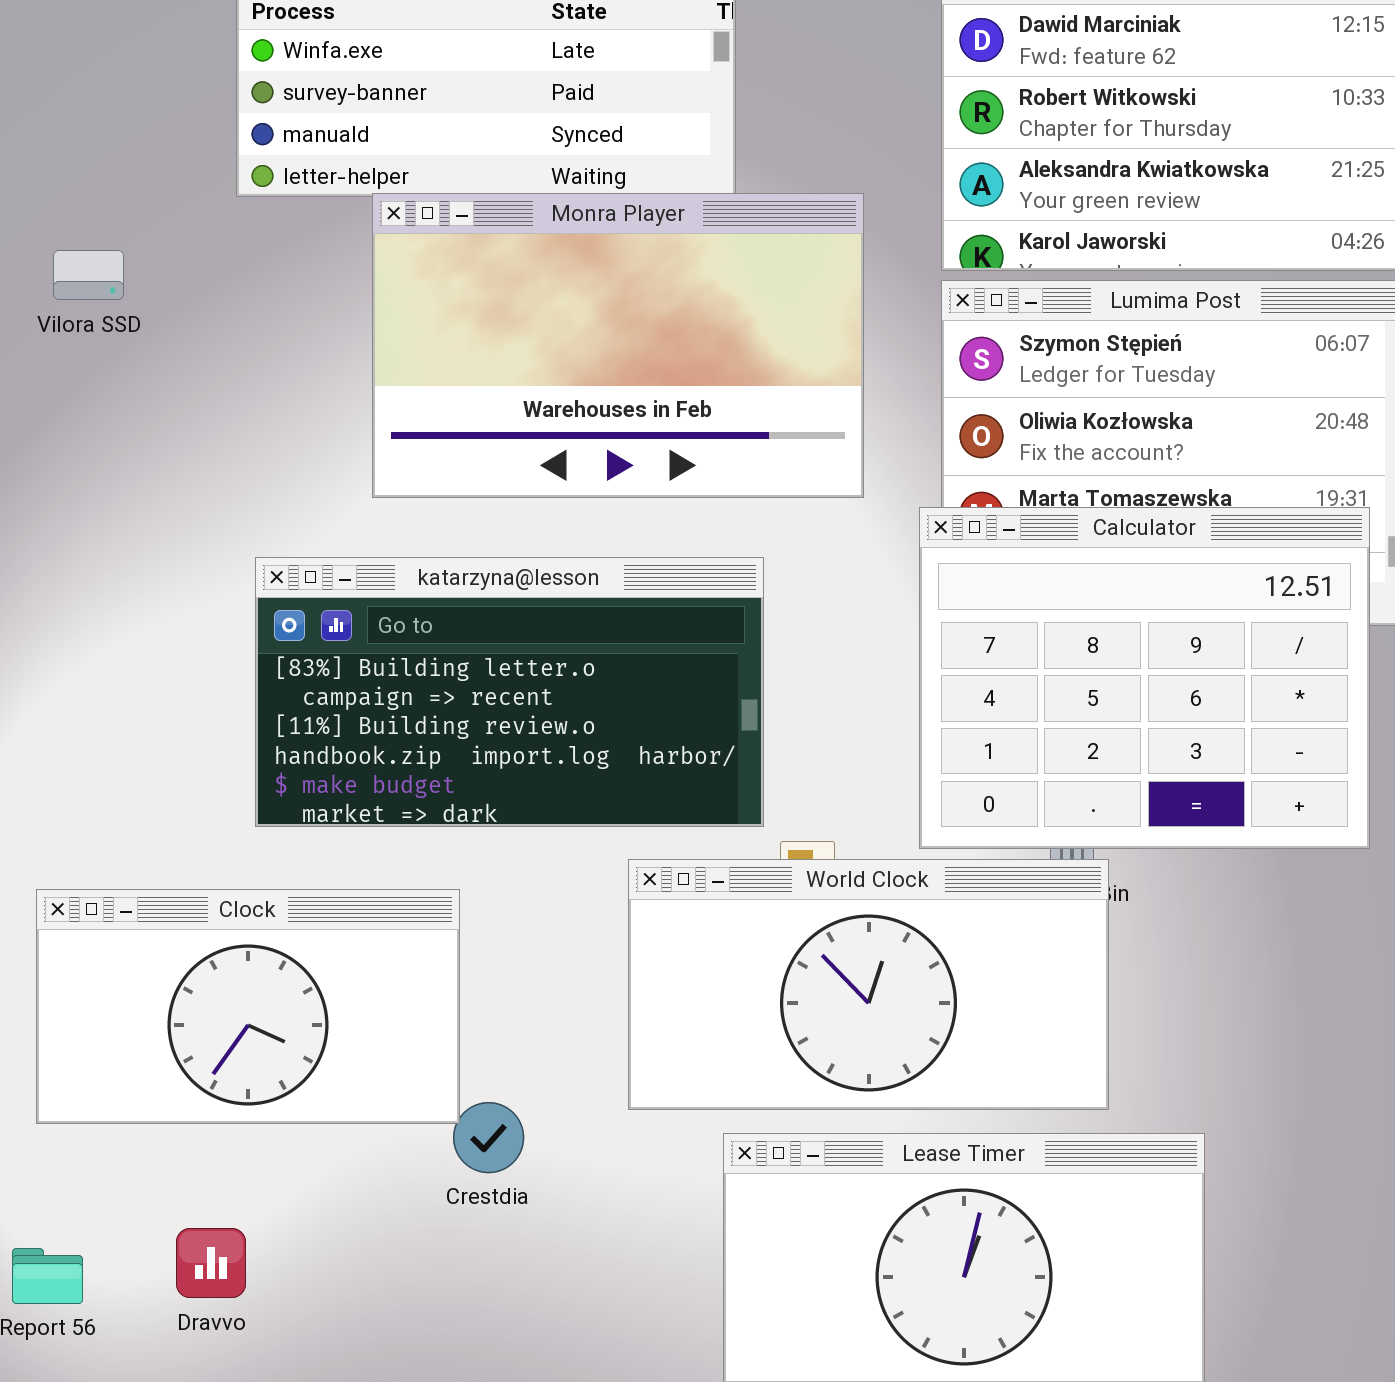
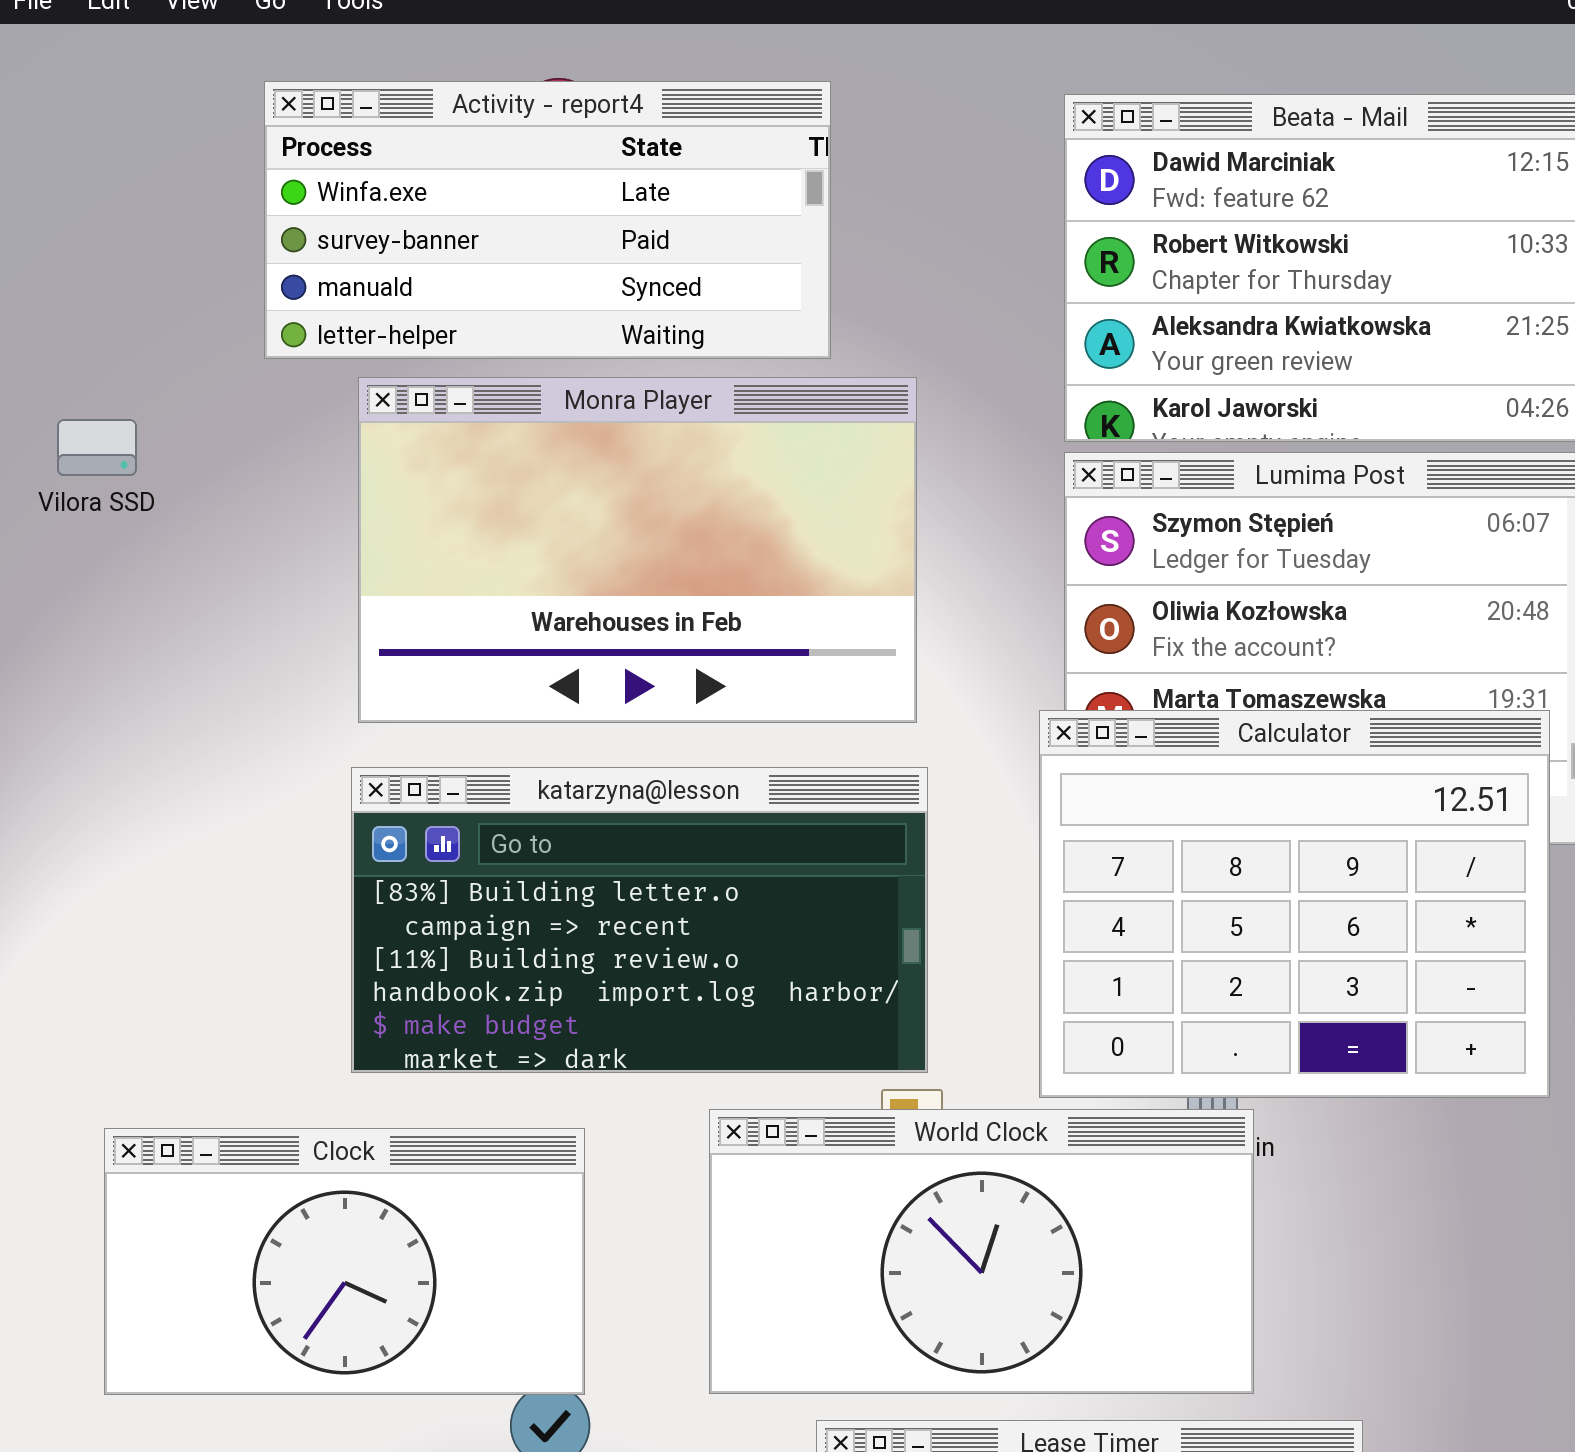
Monra Player: [372,193,864,498] -> [358,377,917,723], moved
katarzyna@lesson: [255,557,764,827] -> [351,767,928,1073], moved
Clock: [36,889,460,1124] -> [104,1128,585,1395], moved

